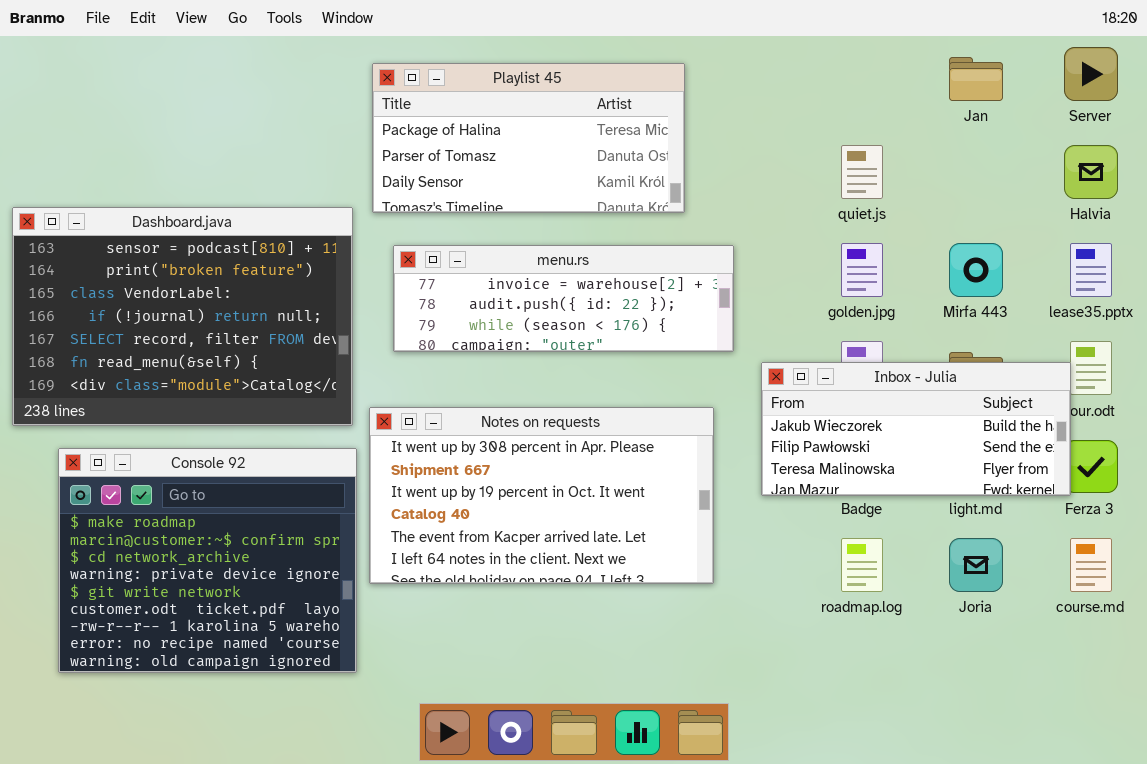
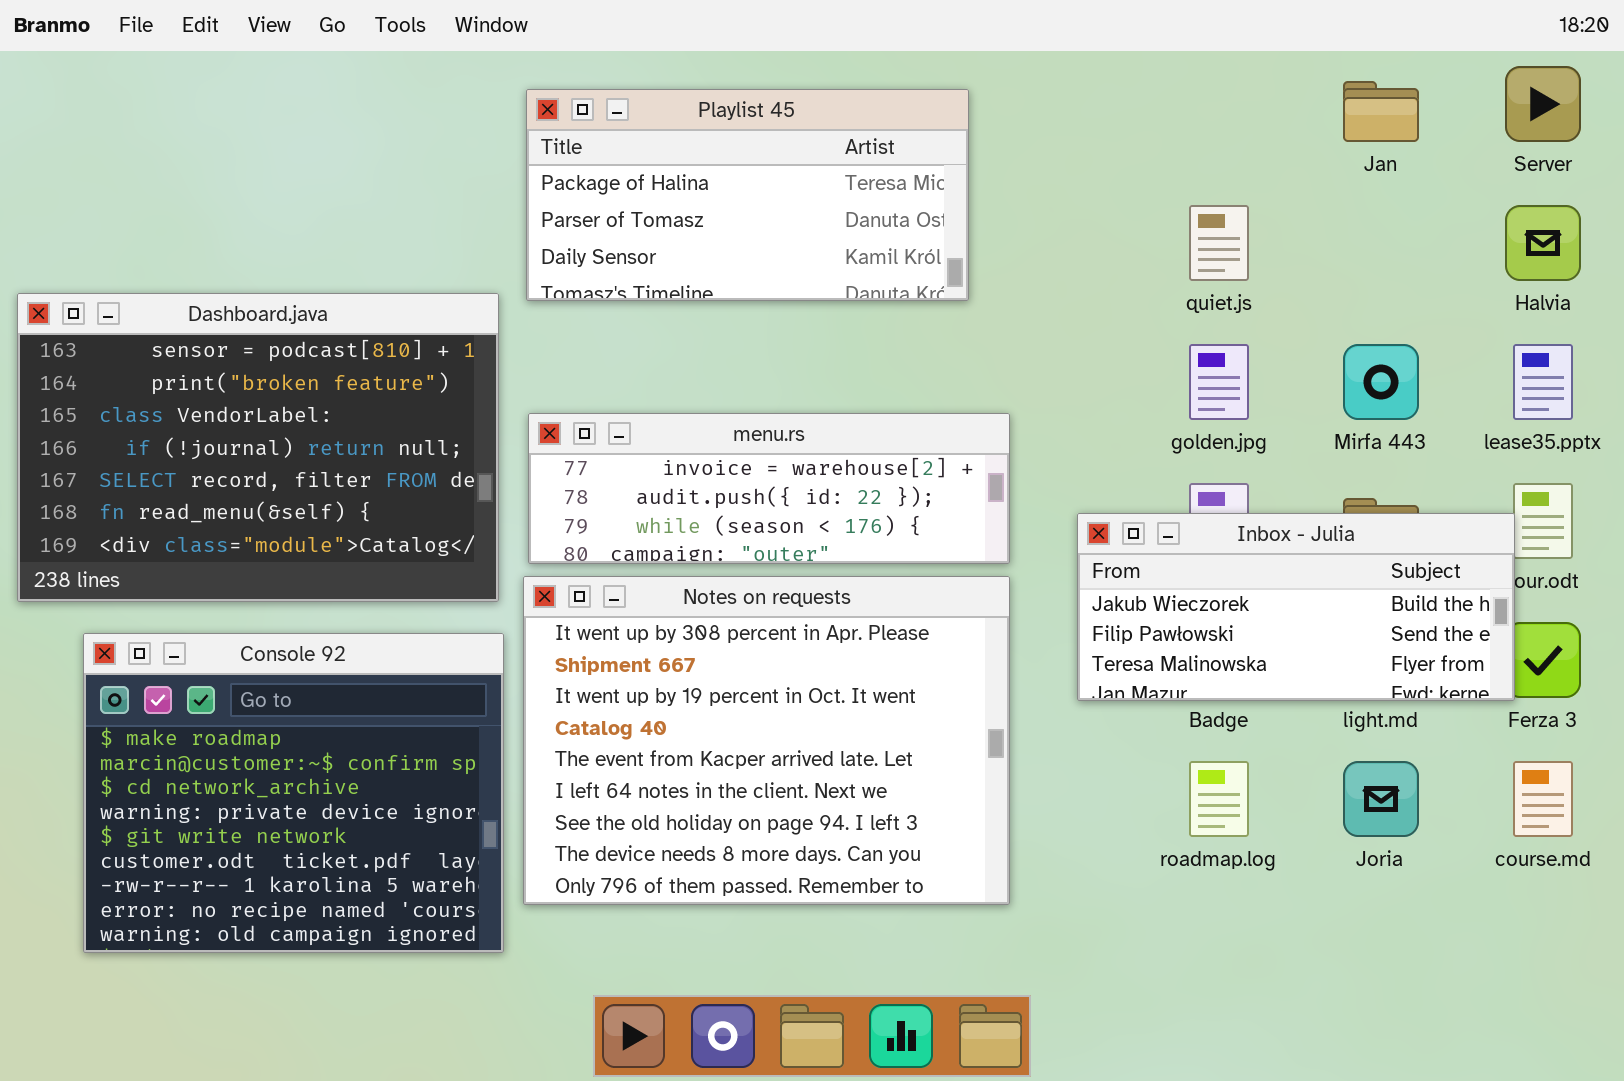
menu.rs: [393,245,734,352] -> [528,413,1010,564], moved
Notes on requests: [369,407,714,584] -> [523,576,1010,905], resized

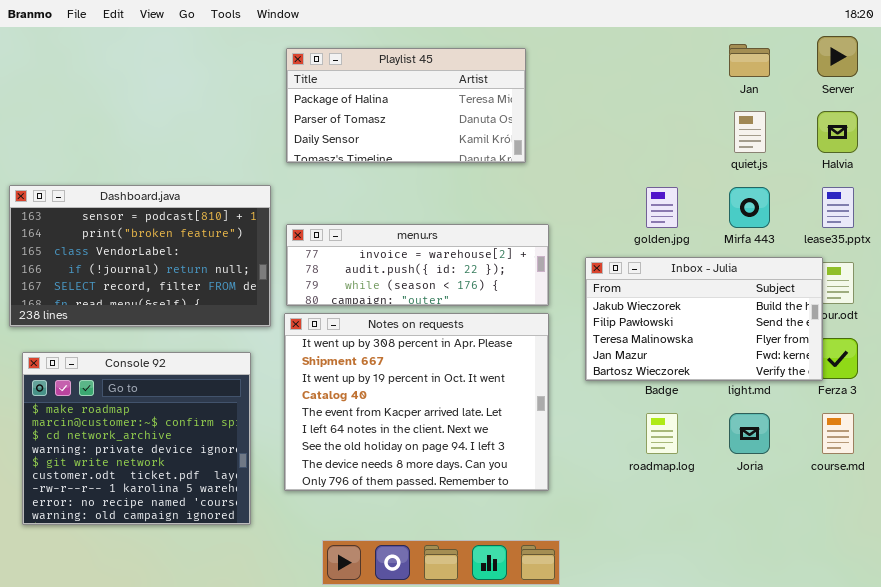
quiet.js: [1189,205,1249,281] -> [734,111,766,153], moved
Dashboard.java: [17,293,499,602] -> [9,185,271,327], resized
Inbox - Julia: [1077,513,1515,701] -> [585,257,823,381], resized
Console 92: [83,633,504,953] -> [22,352,251,525], moved

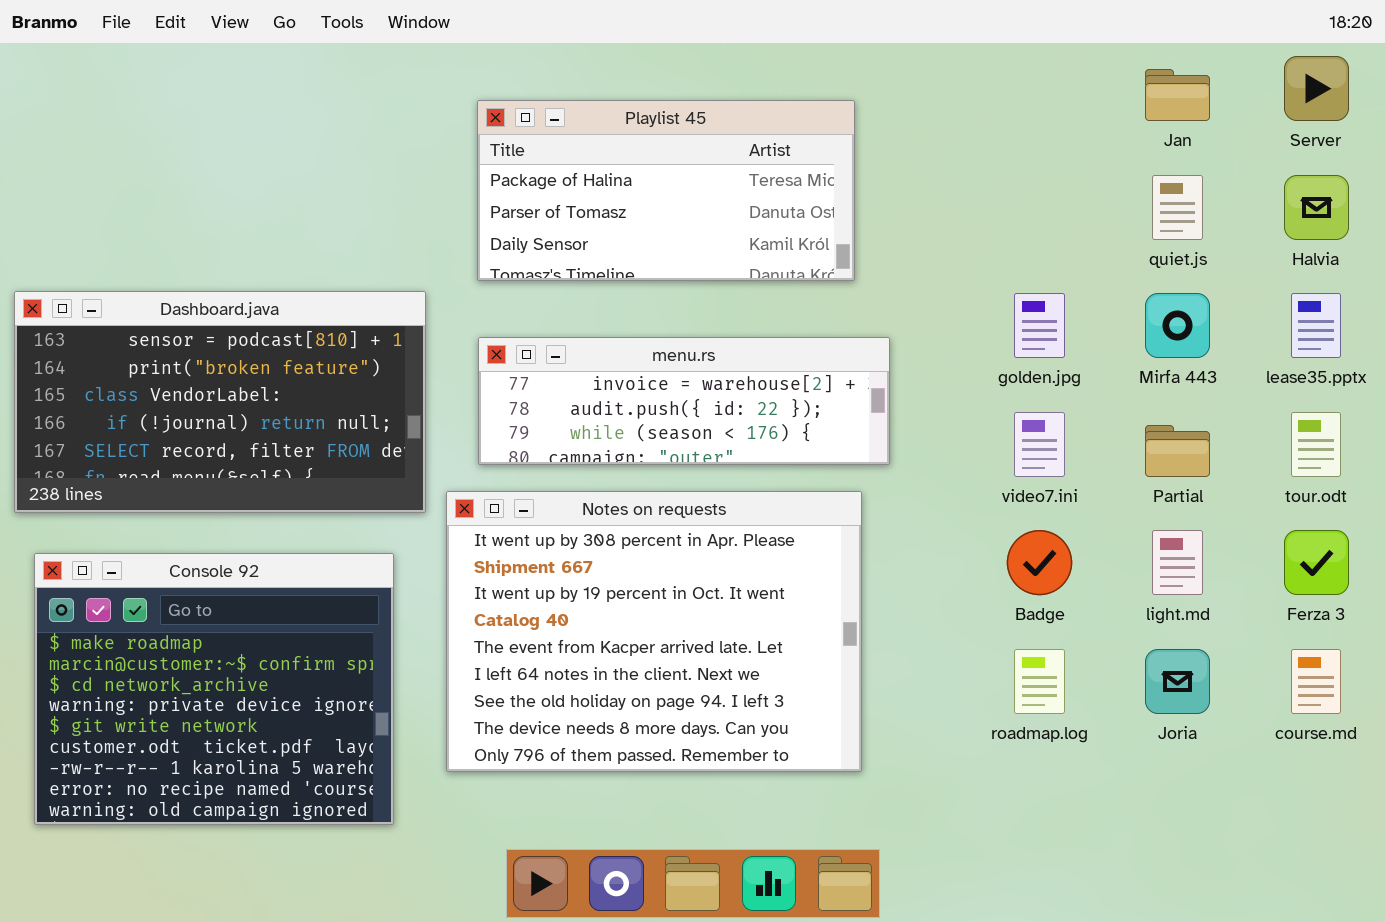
Playlist 45: [286,48,526,163] -> [477,100,855,281], moved
menu.rs: [286,224,549,306] -> [478,337,890,465], moved
Inbox - Julia: [585,257,823,381] -> none, closed

